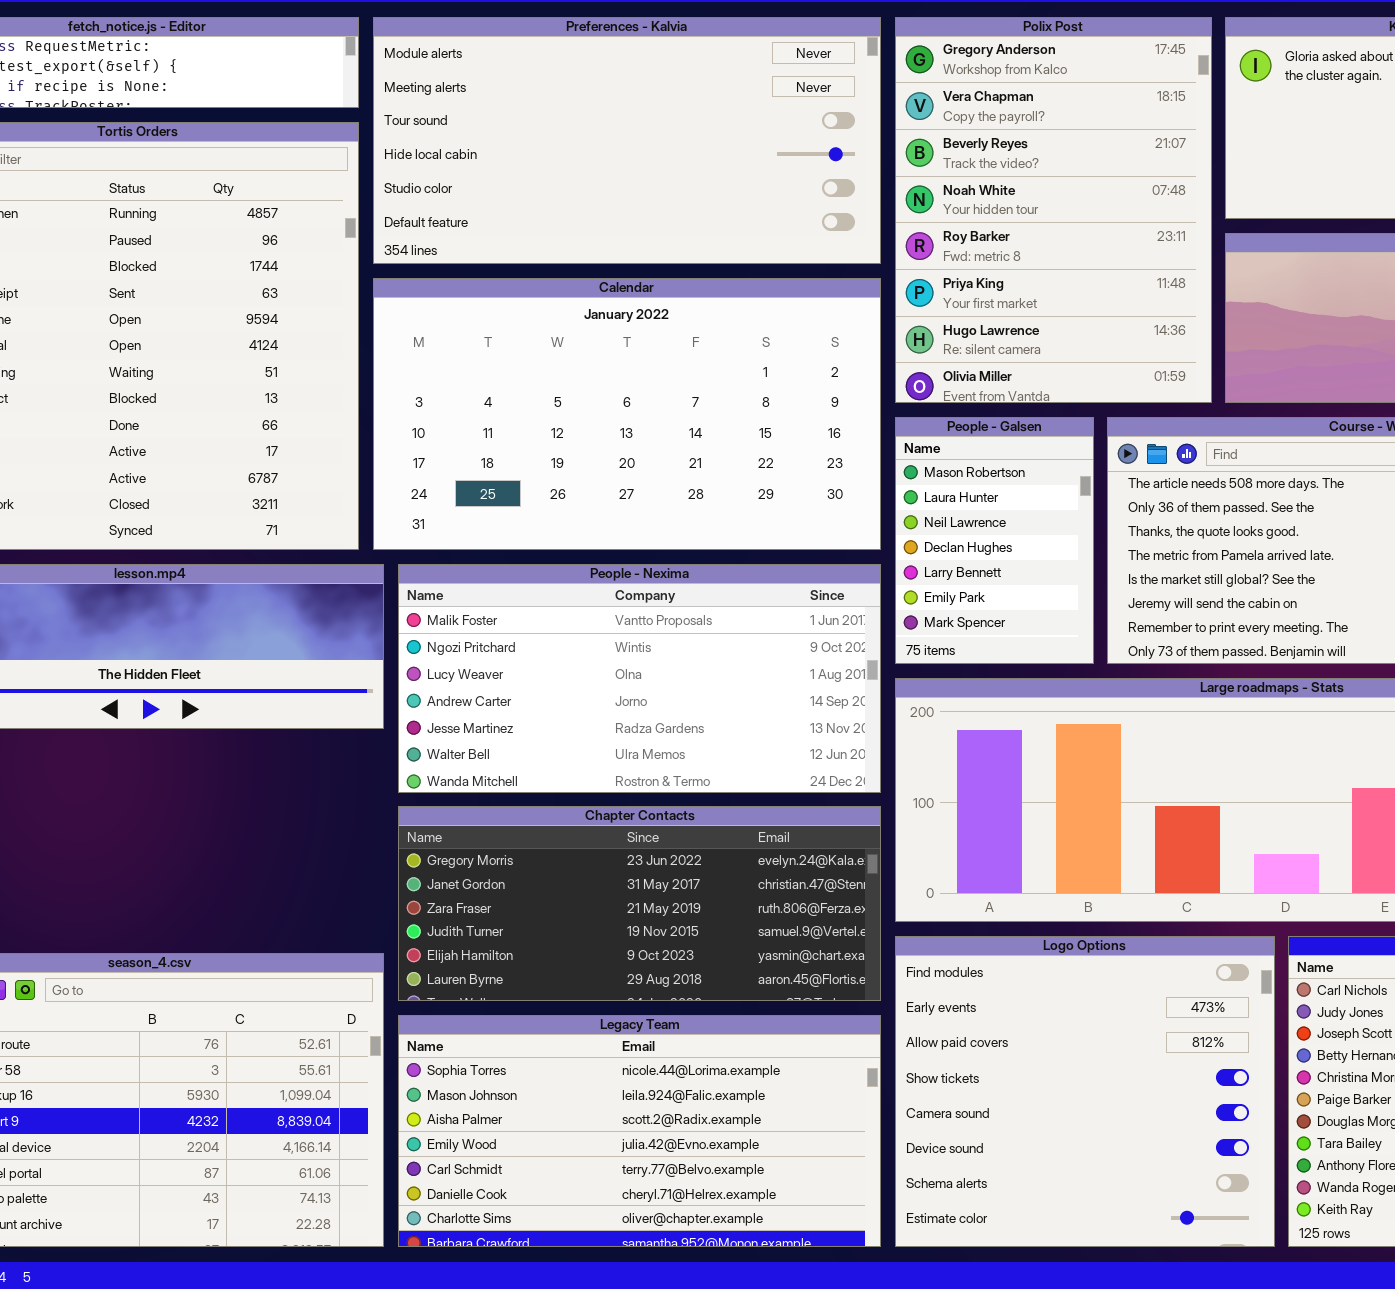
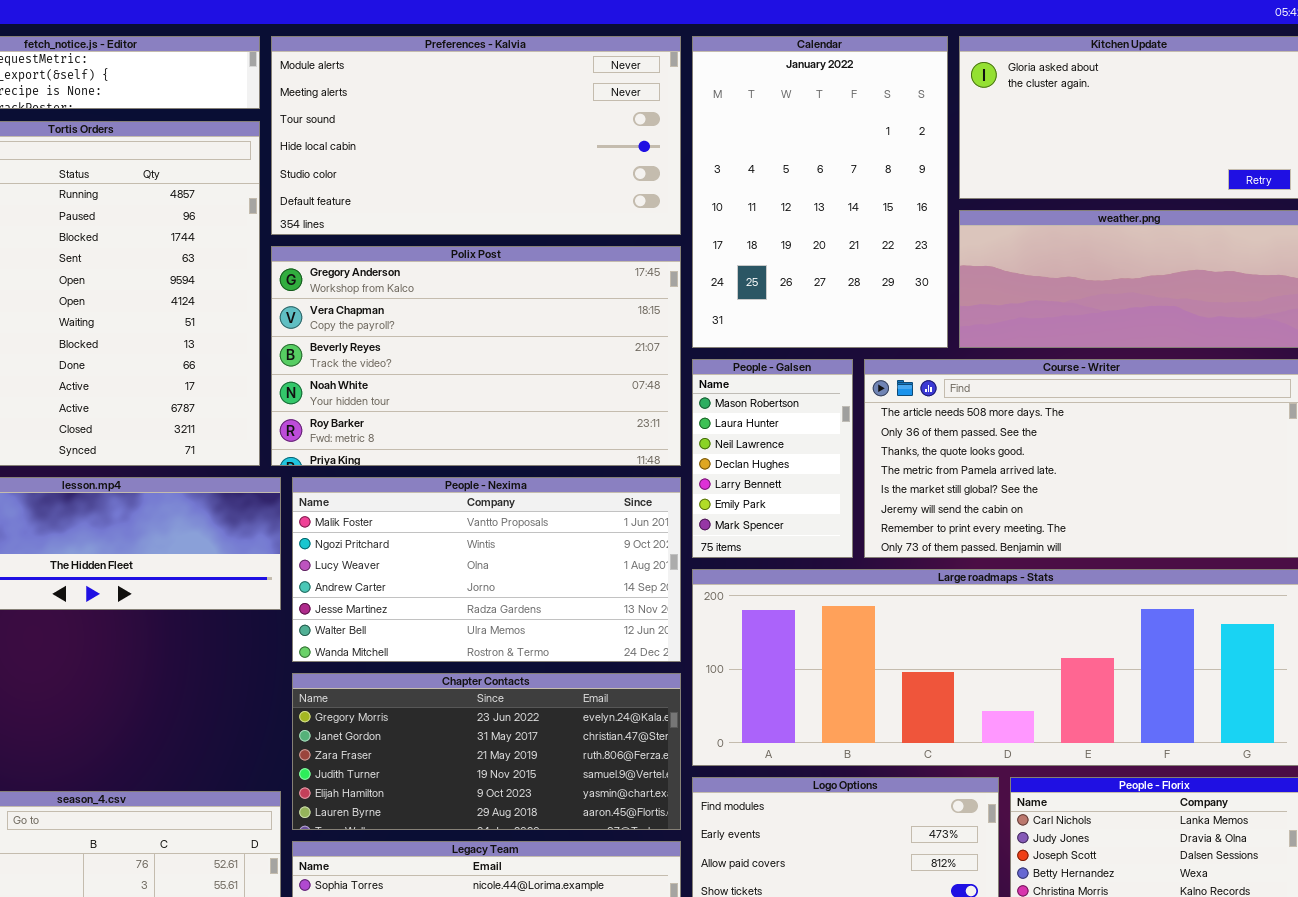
Polix Post: [895,17,1212,403] -> [271,246,681,466], moved, resized
Calendar: [373,278,881,550] -> [692,36,948,348], moved, resized

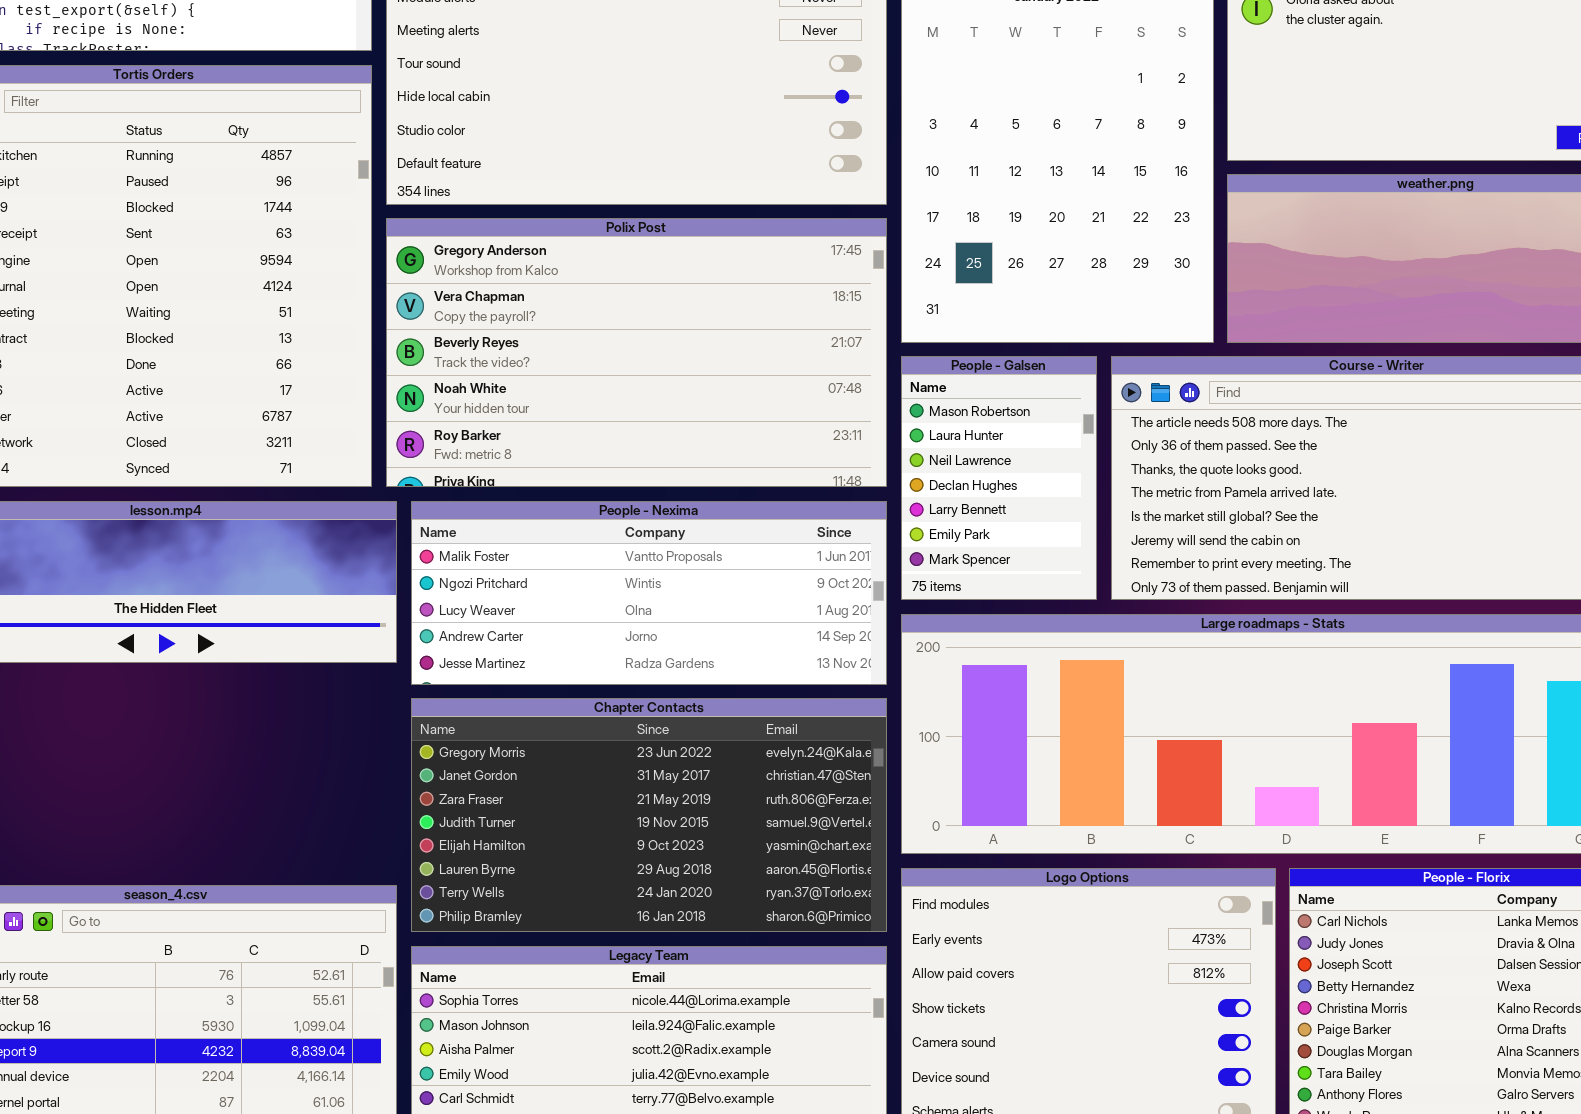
People - Nexima: [292,477,681,662] -> [411,501,887,685], resized
Chapter Contacts: [292,673,681,830] -> [411,698,887,932], resized

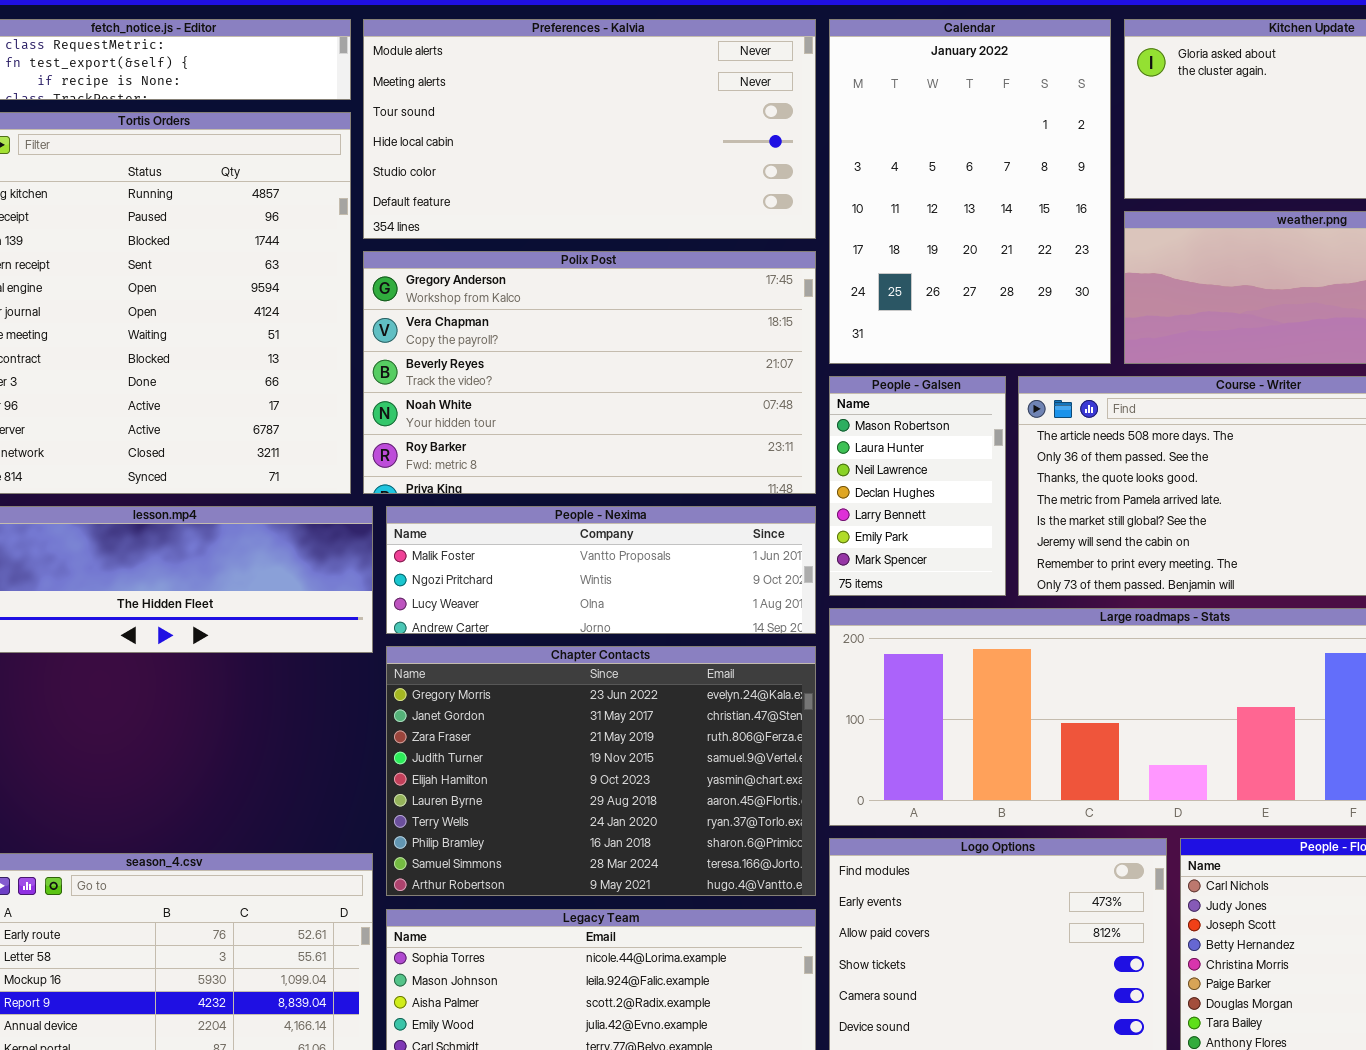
People - Nexima: [411,501,887,685] -> [386,506,816,634], resized
Chapter Contacts: [411,698,887,932] -> [386,646,816,896], resized

